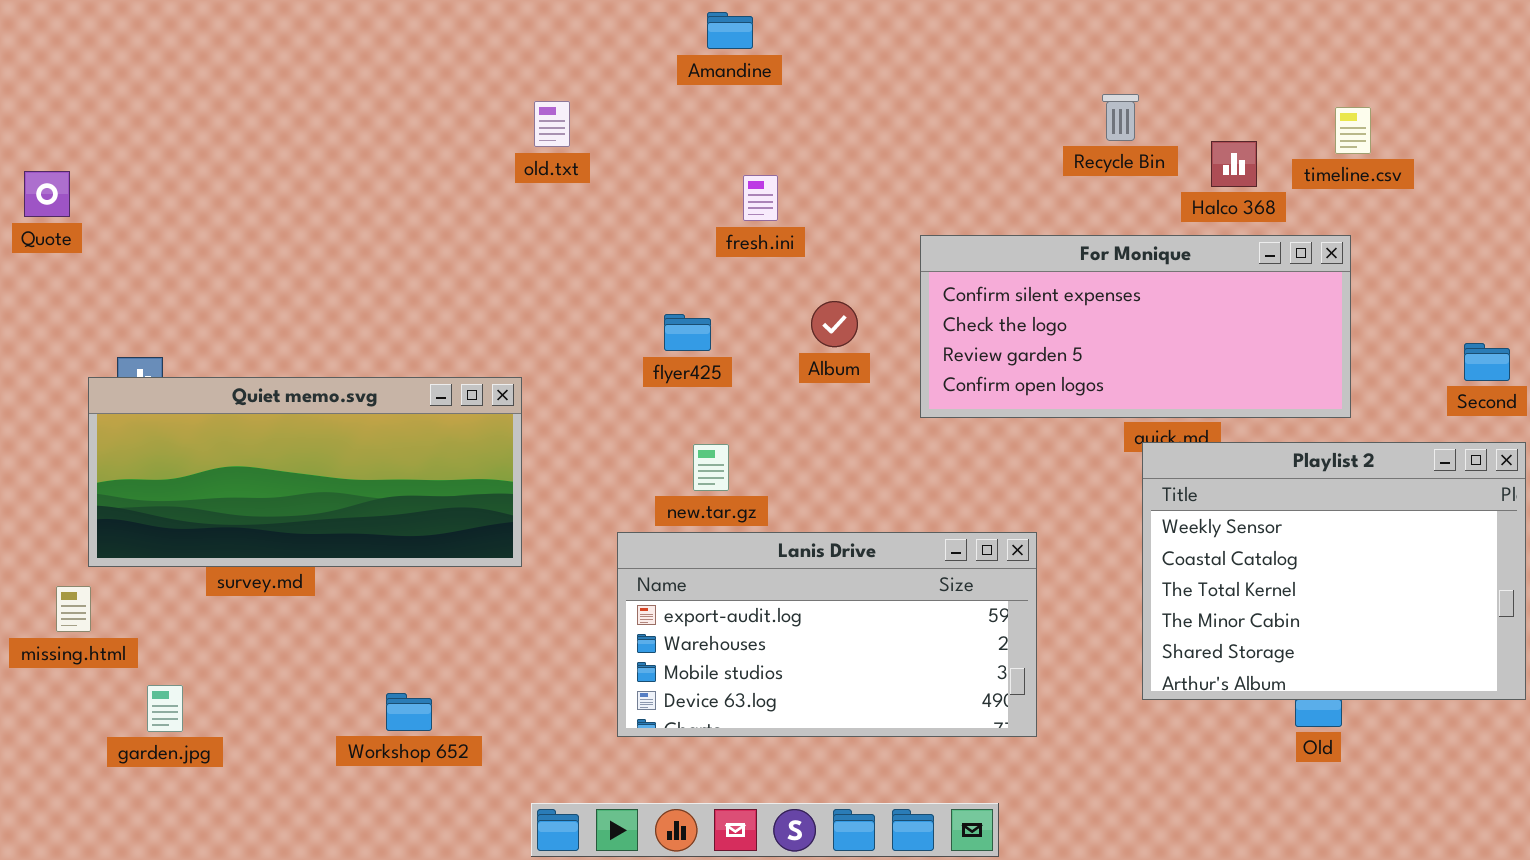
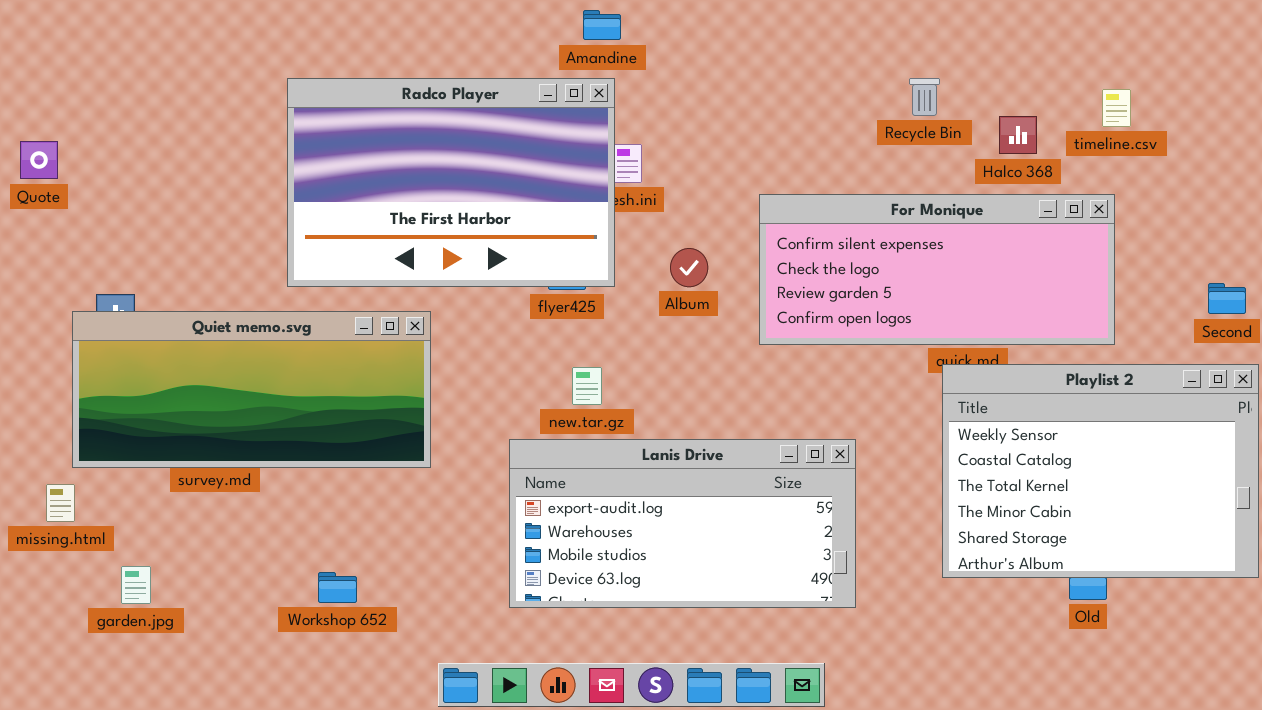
Radco Player: none -> [287,78,615,287], opened

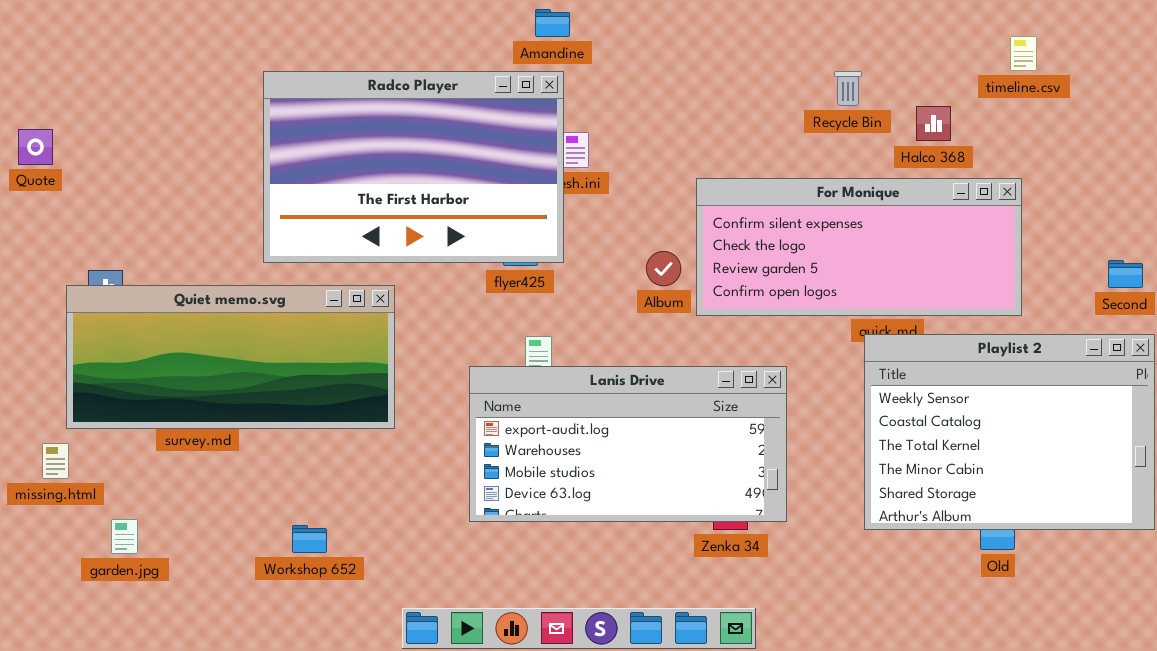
timeline.csv: [1102,89,1131,127] -> [1010,36,1037,71], moved
Album: [670,248,708,287] -> [646,251,681,286], moved
Lanis Drive: [509,439,856,608] -> [469,366,787,522], moved

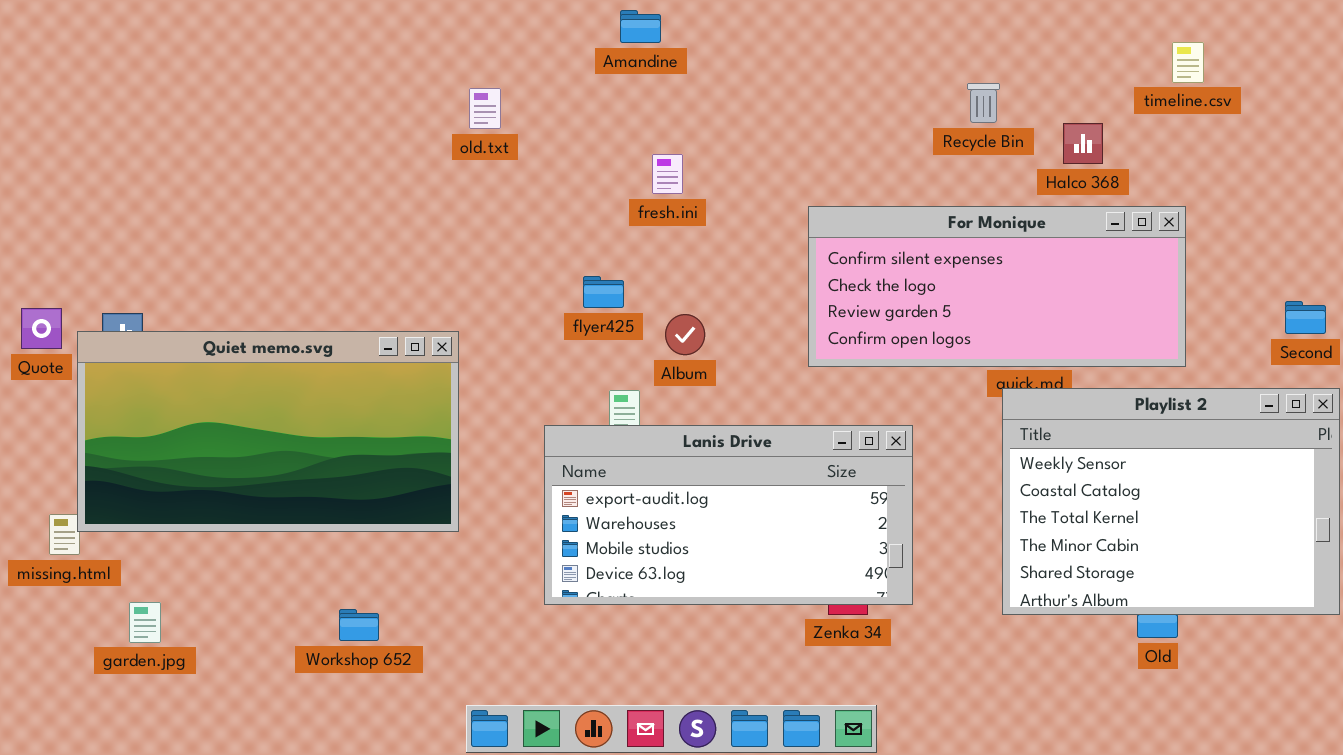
Radco Player: [263,71,564,263] -> none, closed
Quote: [18,129,53,165] -> [21,308,62,349], moved
Album: [646,251,681,286] -> [665,314,705,355], moved
Quiet memo.svg: [66,285,395,429] -> [77,331,459,532], resized

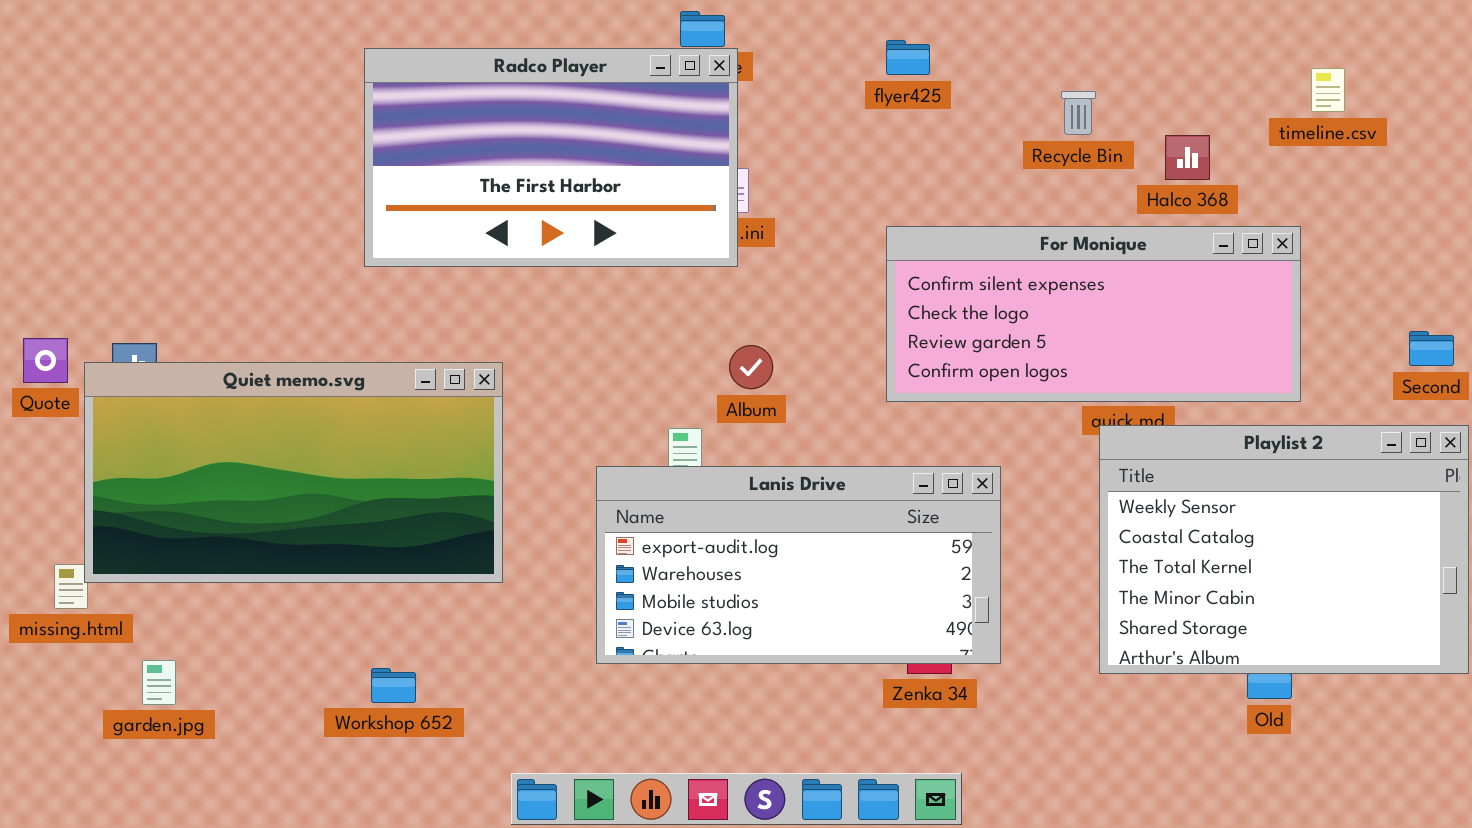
timeline.csv: [1172,42,1204,83] -> [1311,68,1345,112], moved
Radco Player: none -> [364,48,738,267], opened
flyer425: [583,276,624,308] -> [886,40,930,75], moved

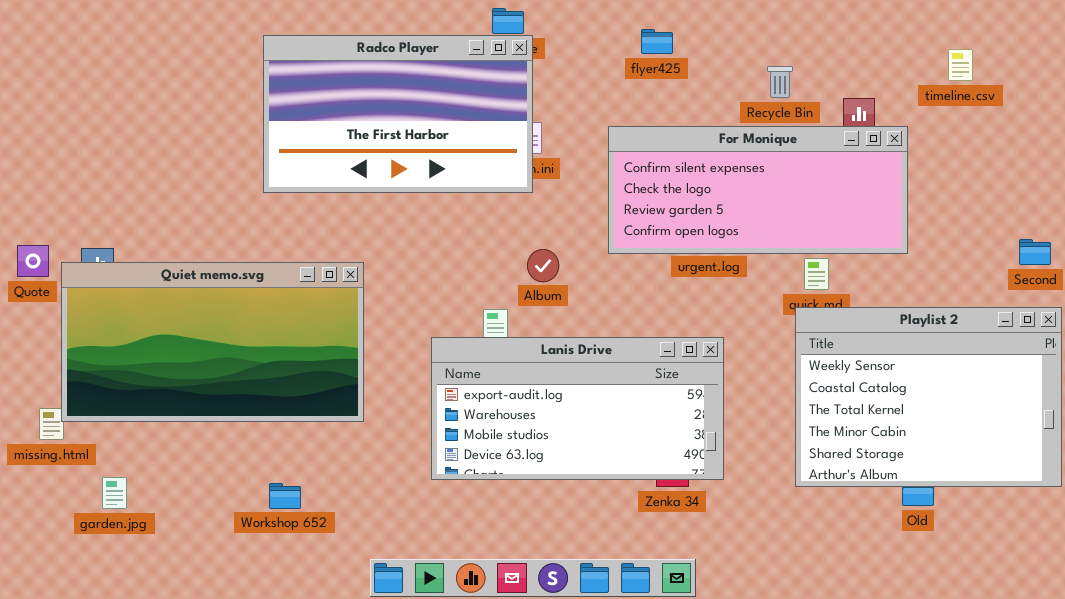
For Monique: [886,226,1301,402] -> [608,126,908,254], moved

